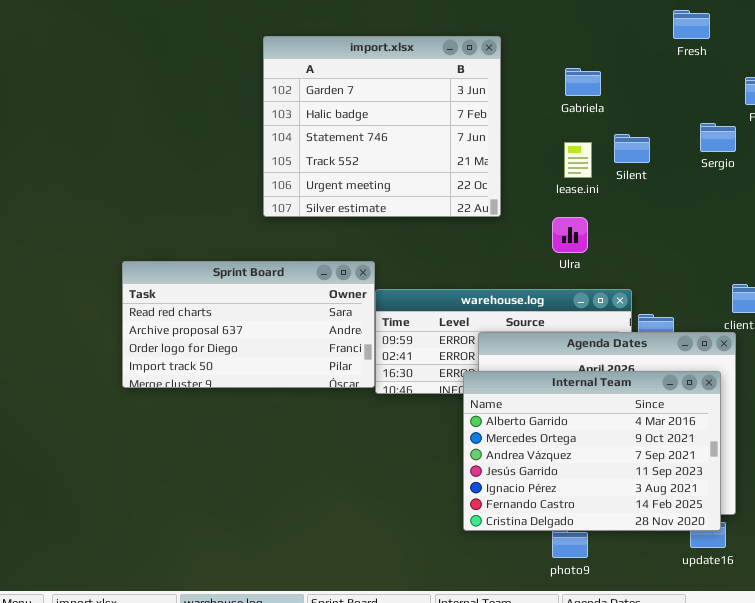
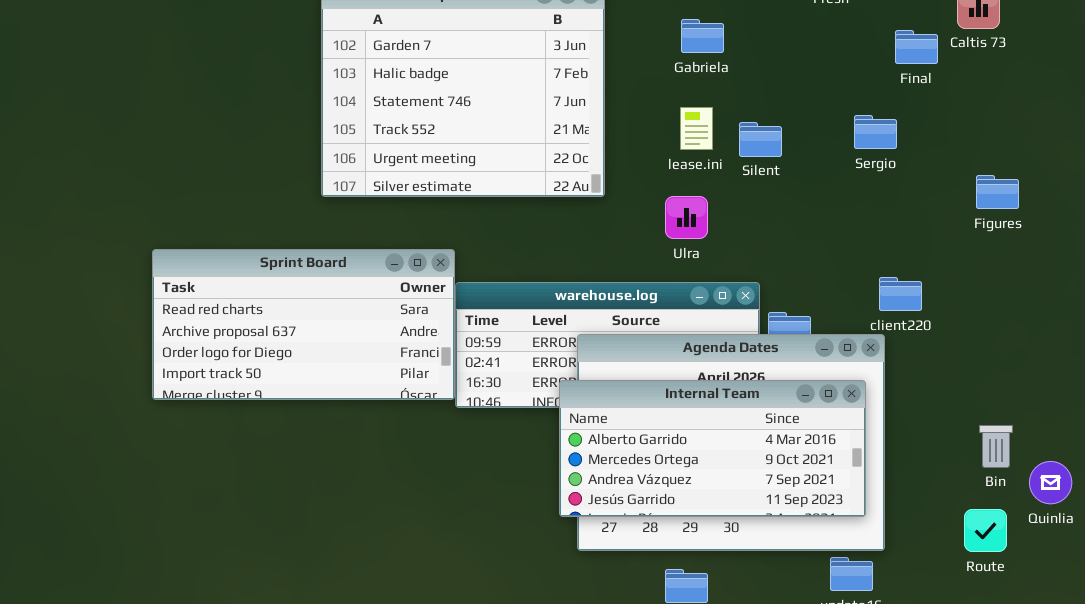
Sergio: [700,123,736,152] -> [854,115,897,149], moved
Silent: [614,134,650,163] -> [739,122,782,157], moved
Internal Team: [463,371,721,531] -> [559,380,866,517], resized

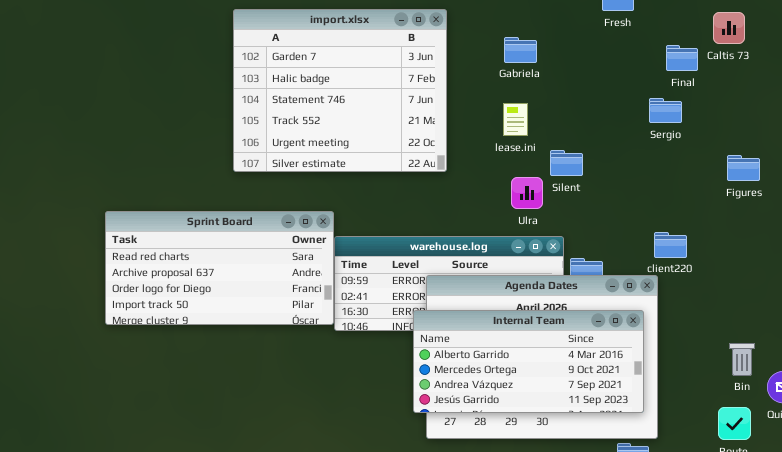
Sergio: [854,115,897,149] -> [649,98,682,123], moved
Silent: [739,122,782,157] -> [550,150,583,176], moved
Ulra: [665,196,708,239] -> [511,177,543,209], moved

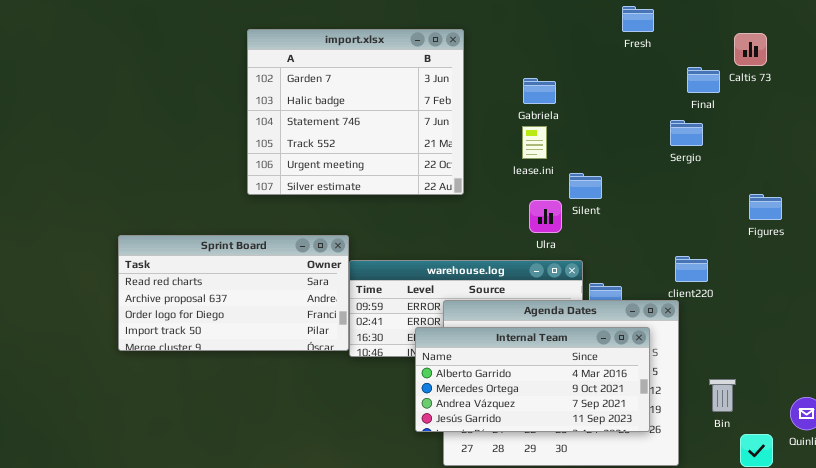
Gabriela: [504,37,537,63] -> [523,78,556,104], moved
Figures: [727,155,760,181] -> [749,194,782,220], moved
Internal Team: [413,310,644,413] -> [415,327,650,432], moved
Bin: [729,343,755,376] -> [709,379,736,412], moved

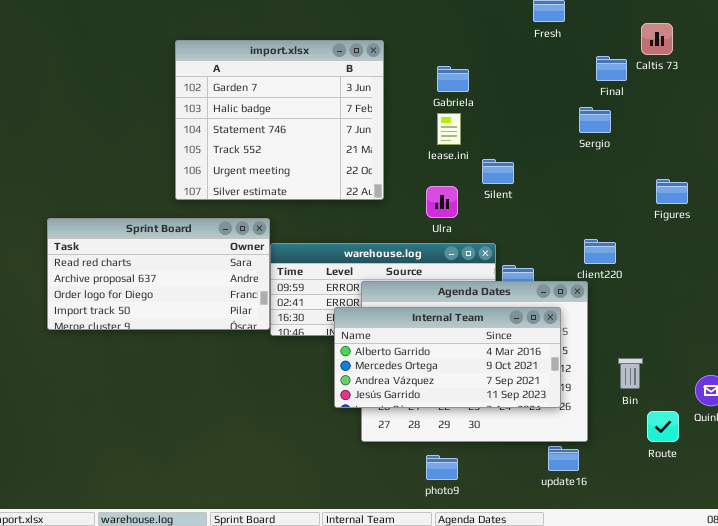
import.xlsx: [247,29,464,195] -> [175,40,384,200], moved
Ulra: [529,200,562,233] -> [426,186,458,218], moved

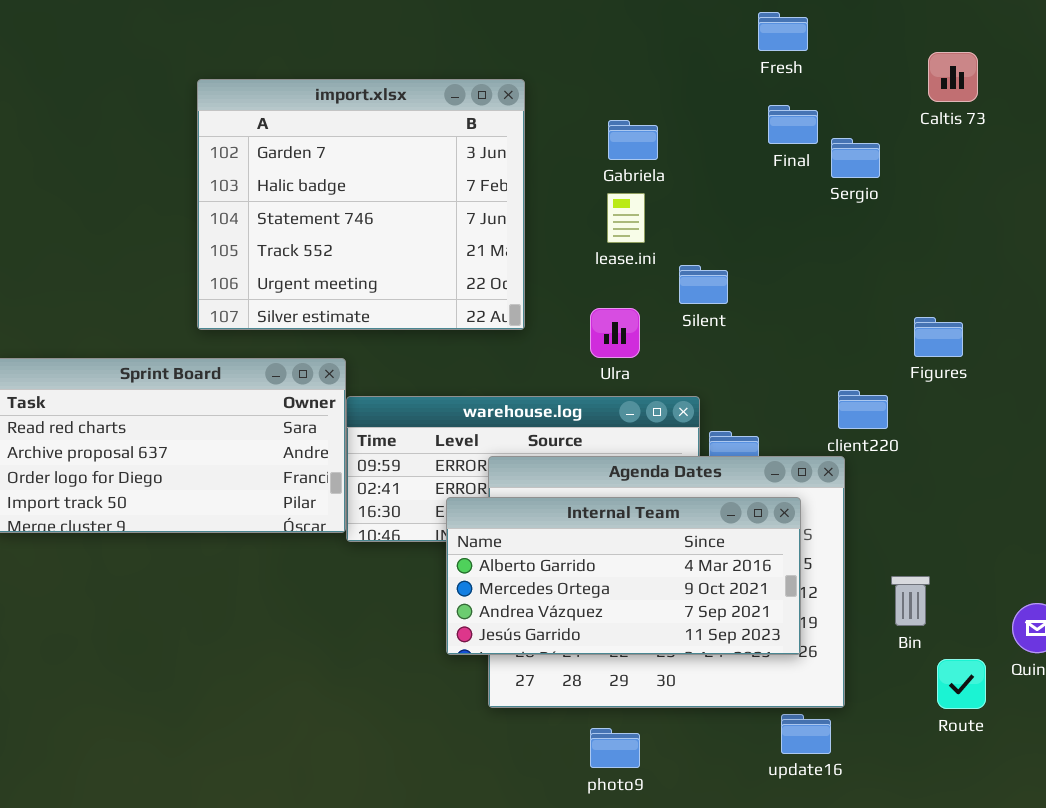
Final: [596,56,627,81] -> [768,105,818,144], moved
Sergio: [579,107,611,133] -> [831,138,880,178], moved
Figures: [656,179,688,204] -> [914,317,963,357], moved

